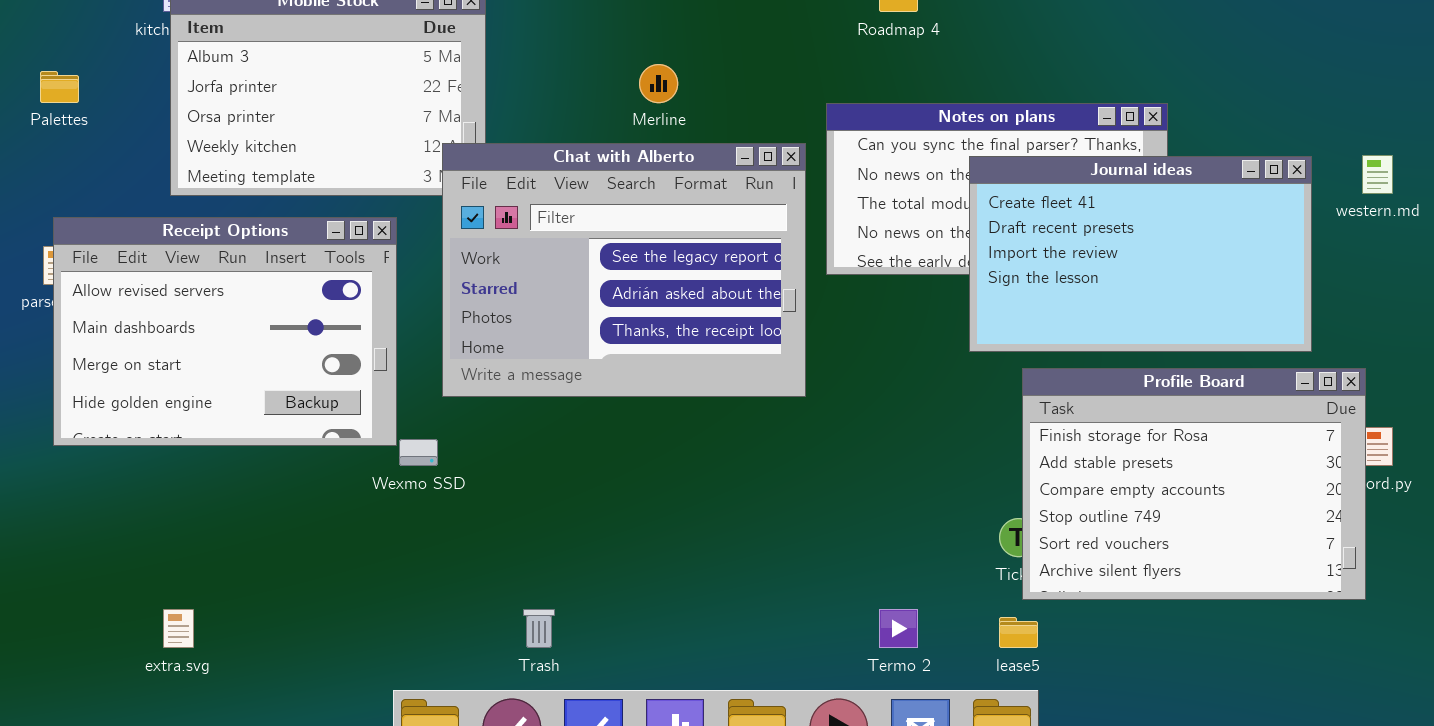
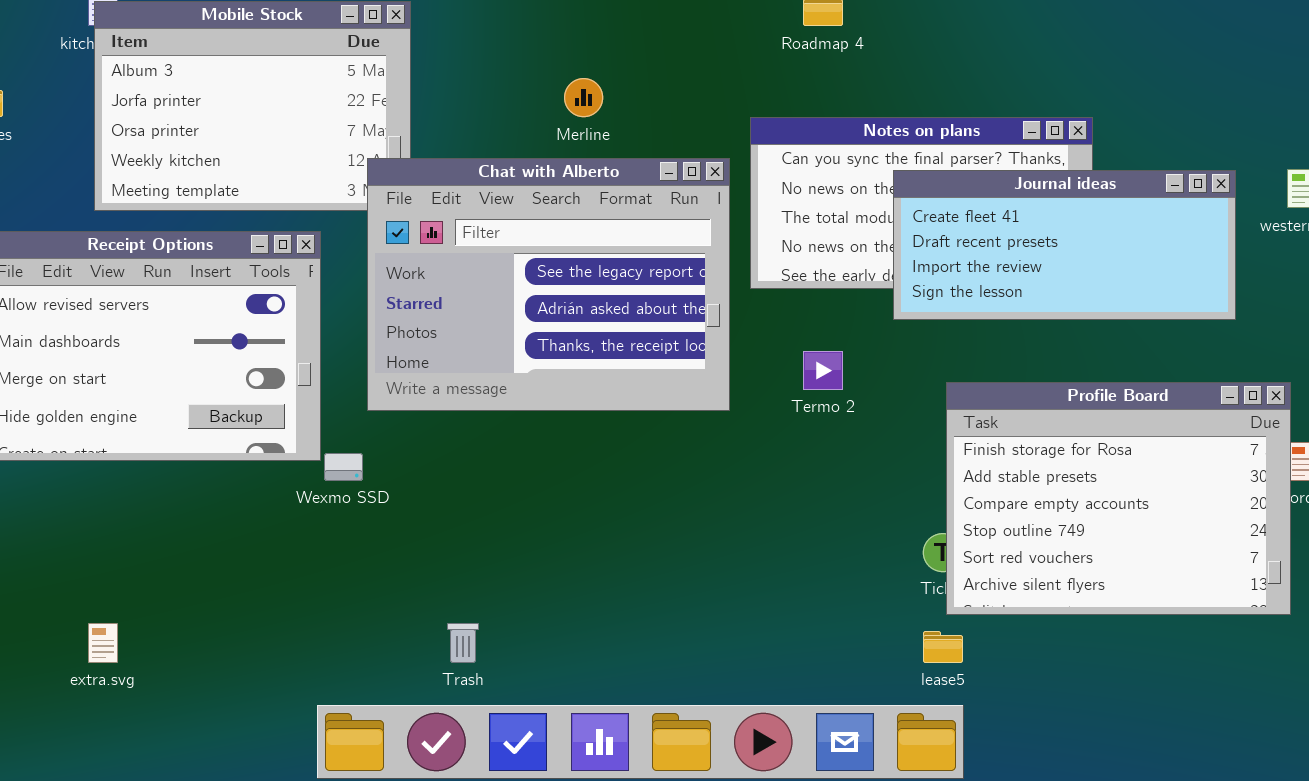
Journal ideas: [969,156,1312,352] -> [893,170,1236,320], resized
Termo 2: [879,609,918,648] -> [803,351,843,390], moved

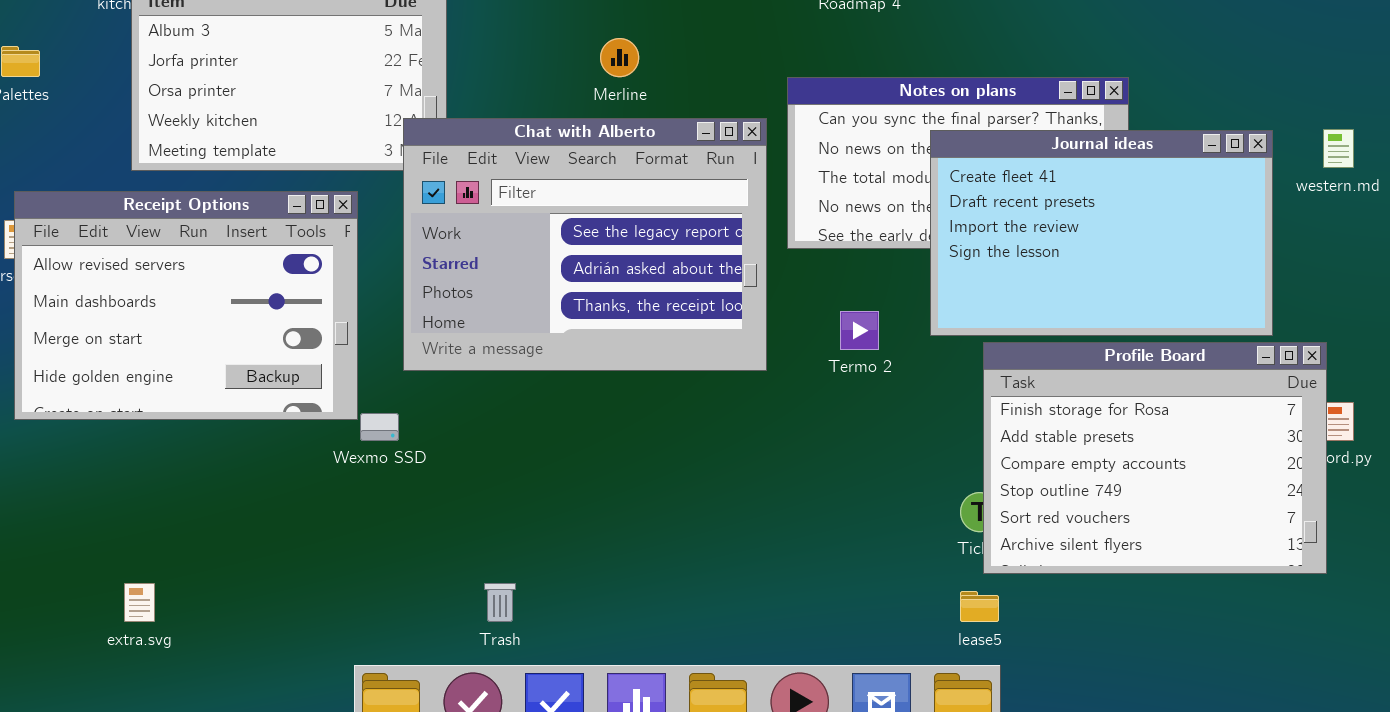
Journal ideas: [893,170,1236,320] -> [930,130,1273,336], resized

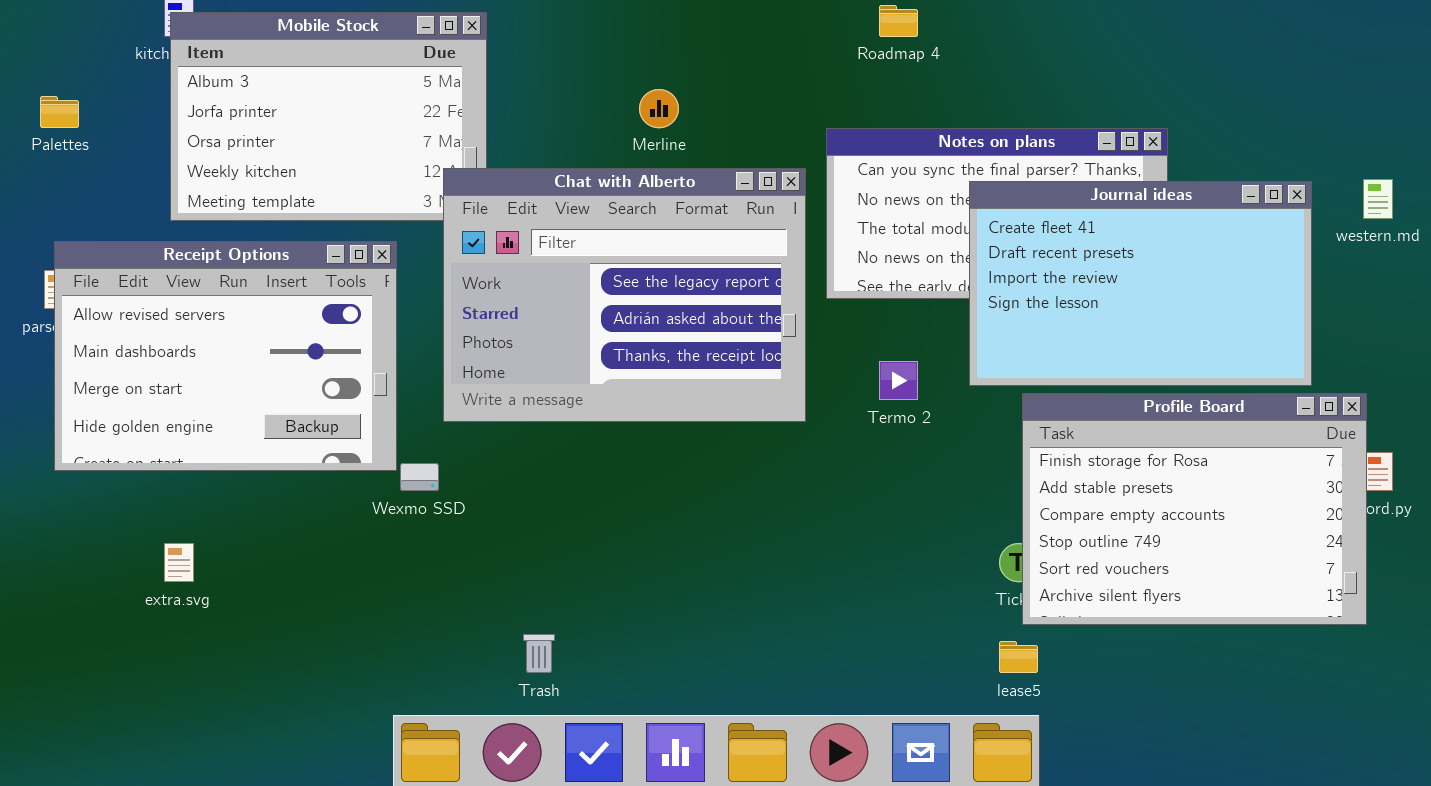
extra.svg: [124,583,155,622] -> [164,543,194,582], moved

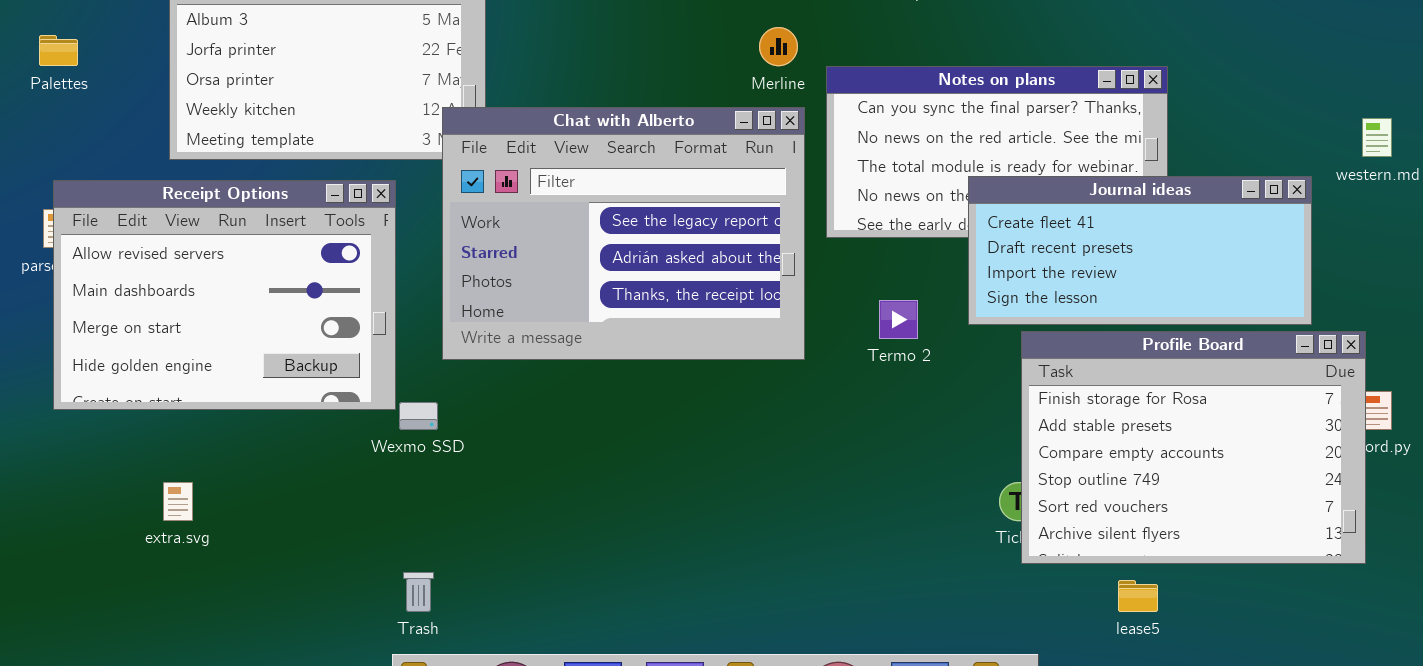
Merline: [639,89,679,128] -> [759,27,798,66], moved
Journal ideas: [969,181,1312,386] -> [968,176,1312,325], resized
Trash: [523,634,555,673] -> [403,572,434,612], moved
lease5: [999,641,1038,673] -> [1118,580,1158,612], moved

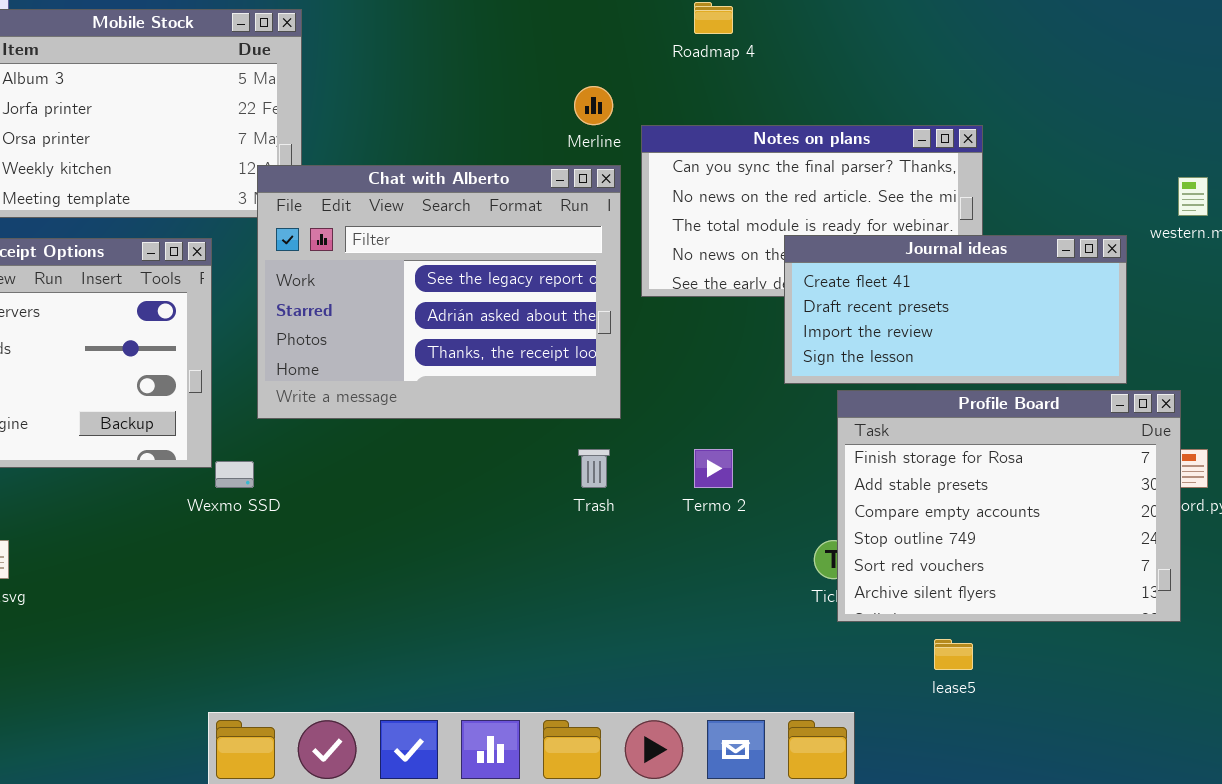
Termo 2: [879,300,918,339] -> [694,449,733,488], moved
Trash: [403,572,434,612] -> [578,449,610,488], moved

